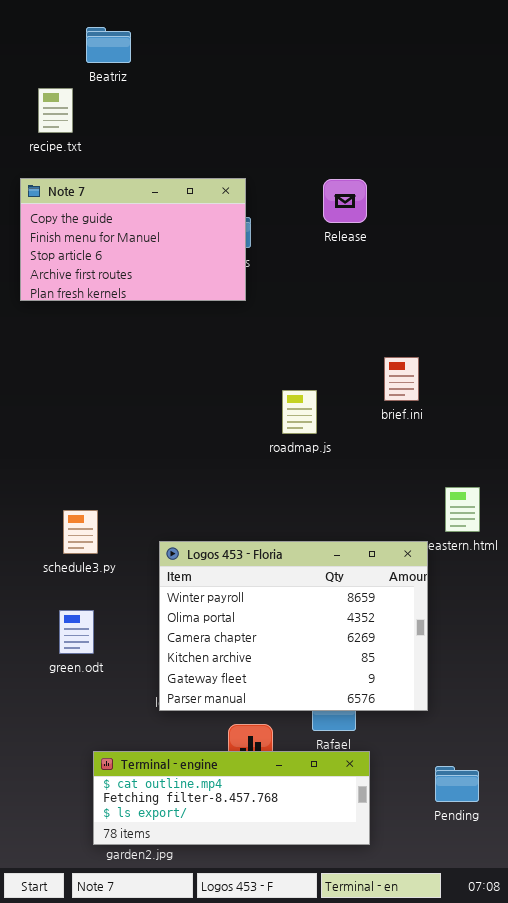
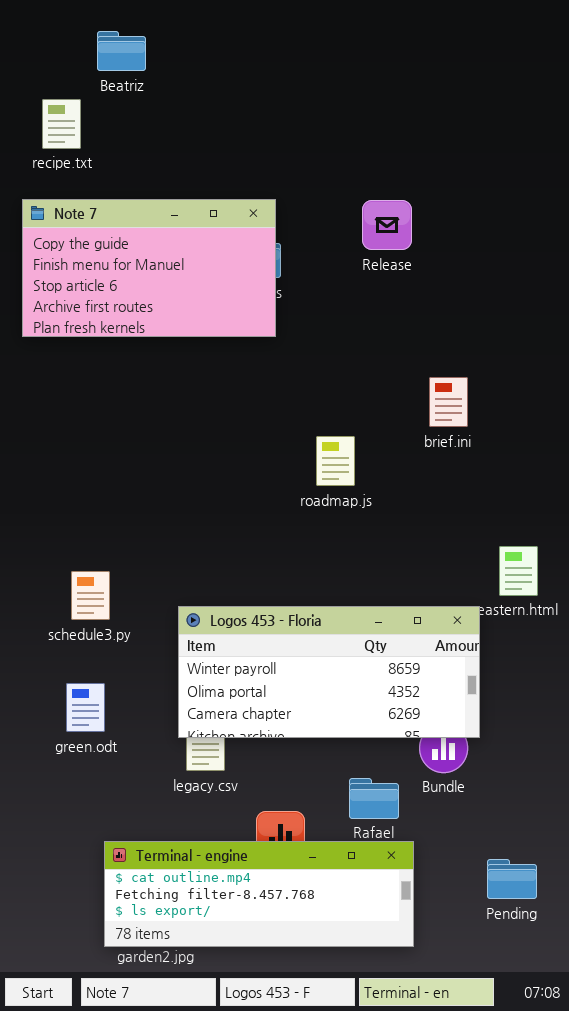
brief.ini: [384,357,419,401] -> [429,377,468,427], moved
Logos 453 - Floria: [159,541,428,711] -> [178,606,480,738], resized

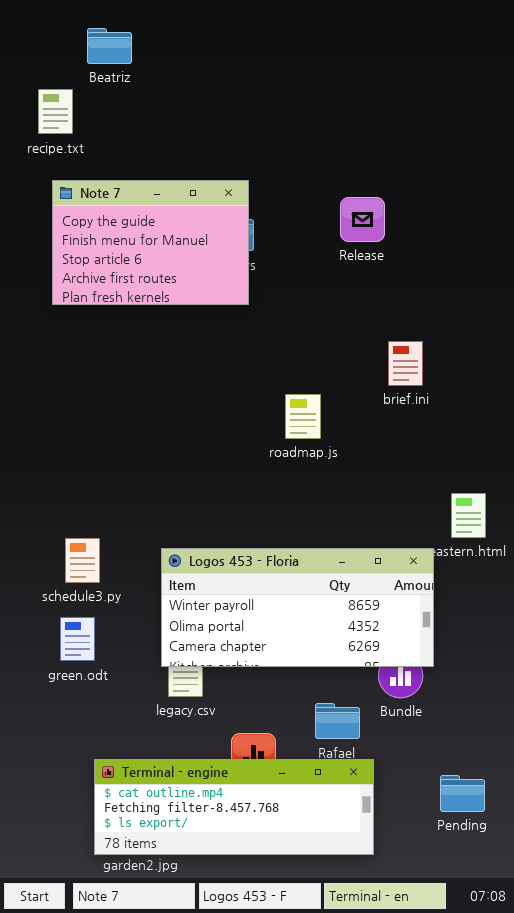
Note 7: [22,199,276,337] -> [52,180,249,305], resized
Release: [362,200,412,250] -> [340,197,385,242], moved
schedule3.py: [71,571,110,620] -> [65,538,100,583], moved

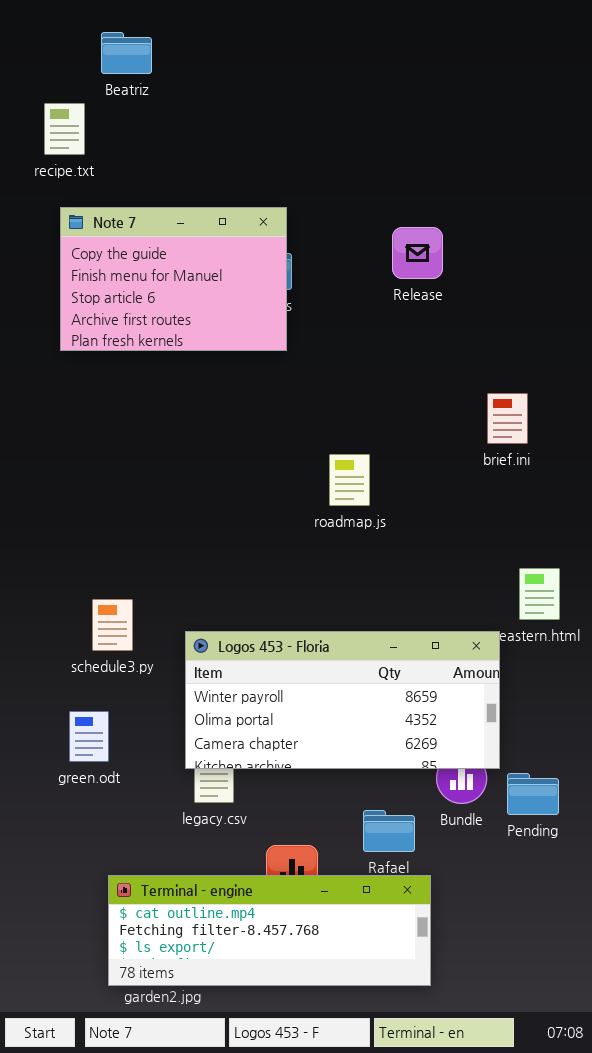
brief.ini: [388,341,423,386] -> [487,393,528,444], moved
schedule3.py: [65,538,100,583] -> [92,599,133,651], moved
Pending: [440,775,485,812] -> [507,773,559,815], moved

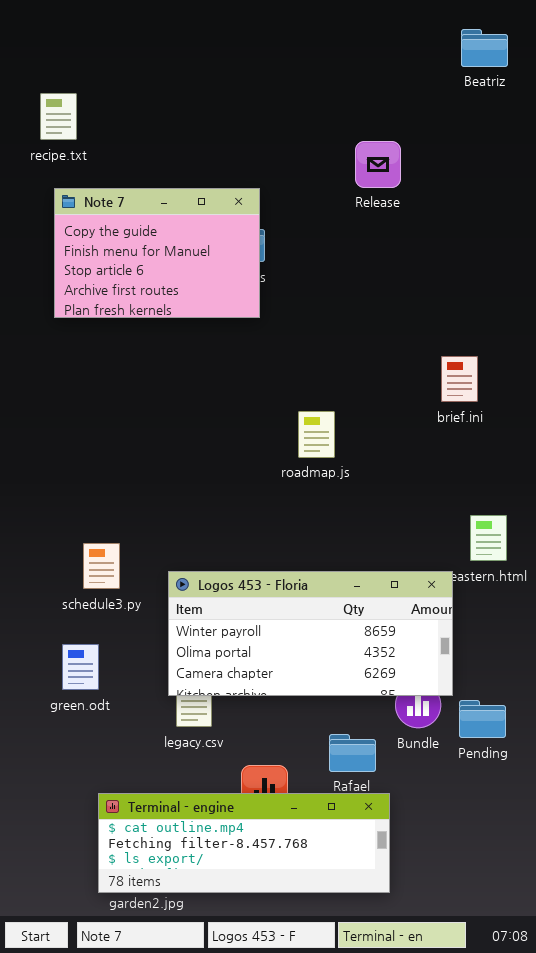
Beatriz: [101,32,152,74] -> [461,29,508,67], moved
Release: [392,227,443,279] -> [355,141,401,188], moved

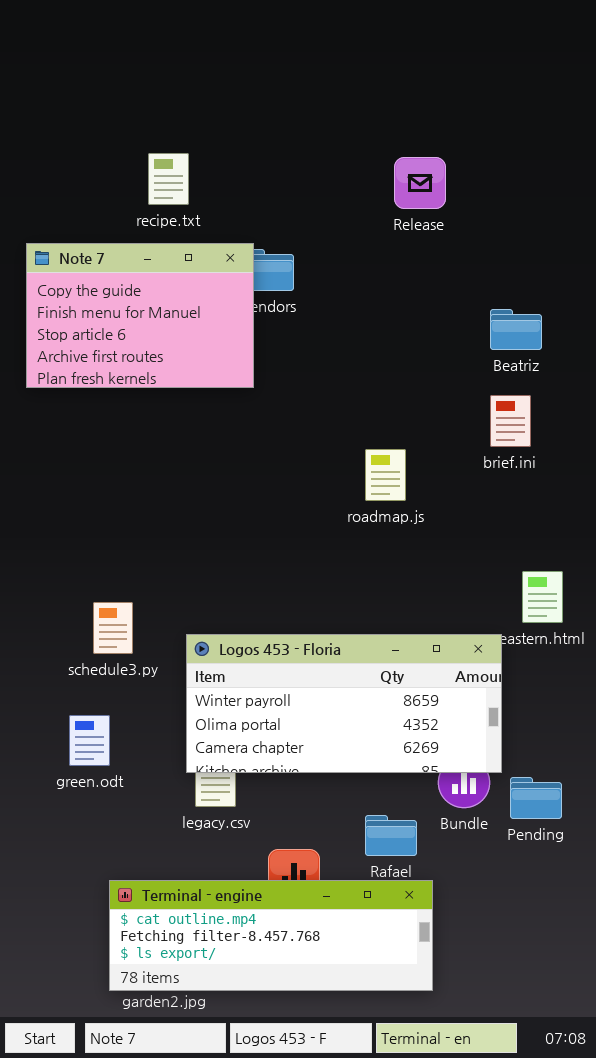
Beatriz: [461,29,508,67] -> [490,309,542,350], moved
recipe.txt: [40,93,77,140] -> [148,153,189,205], moved
Note 7: [54,188,260,318] -> [26,243,254,388], moved
roadmap.js: [298,411,335,458] -> [365,449,406,501], moved

